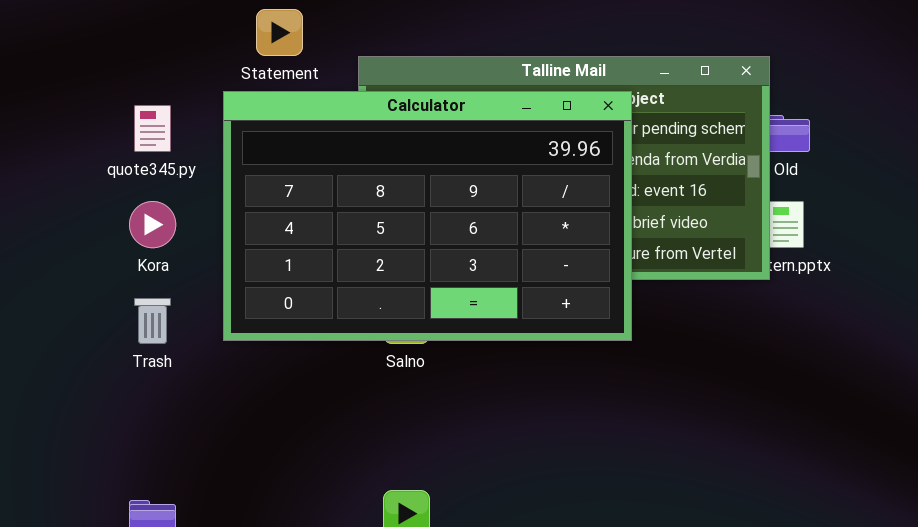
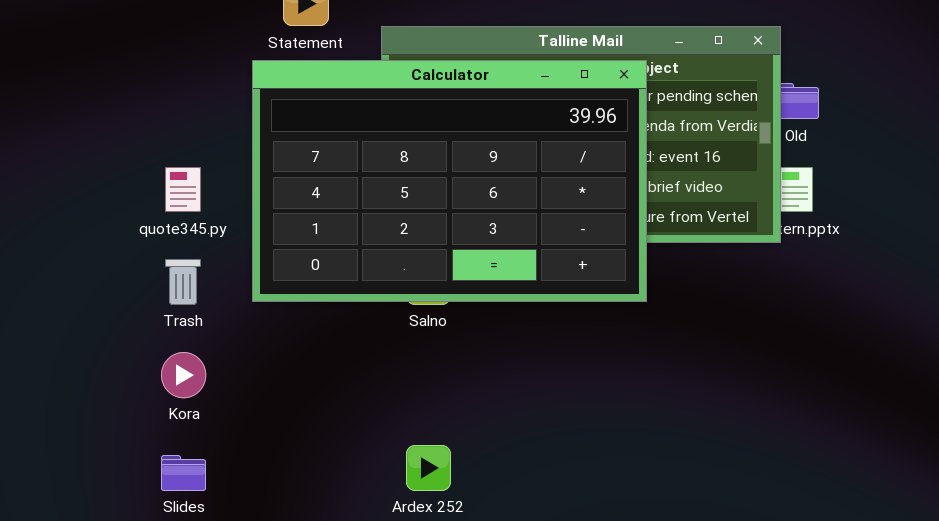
quote345.py: [134,105,171,152] -> [165,167,201,212], moved
Kora: [129,201,176,248] -> [161,352,206,398], moved

